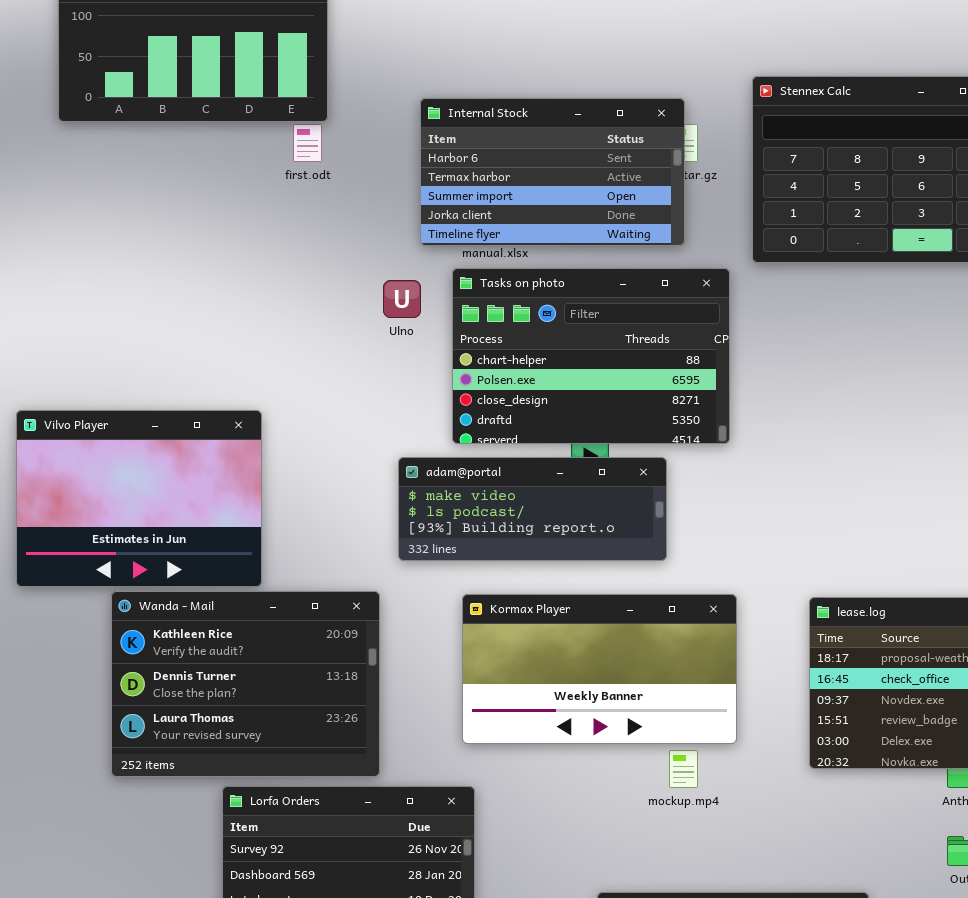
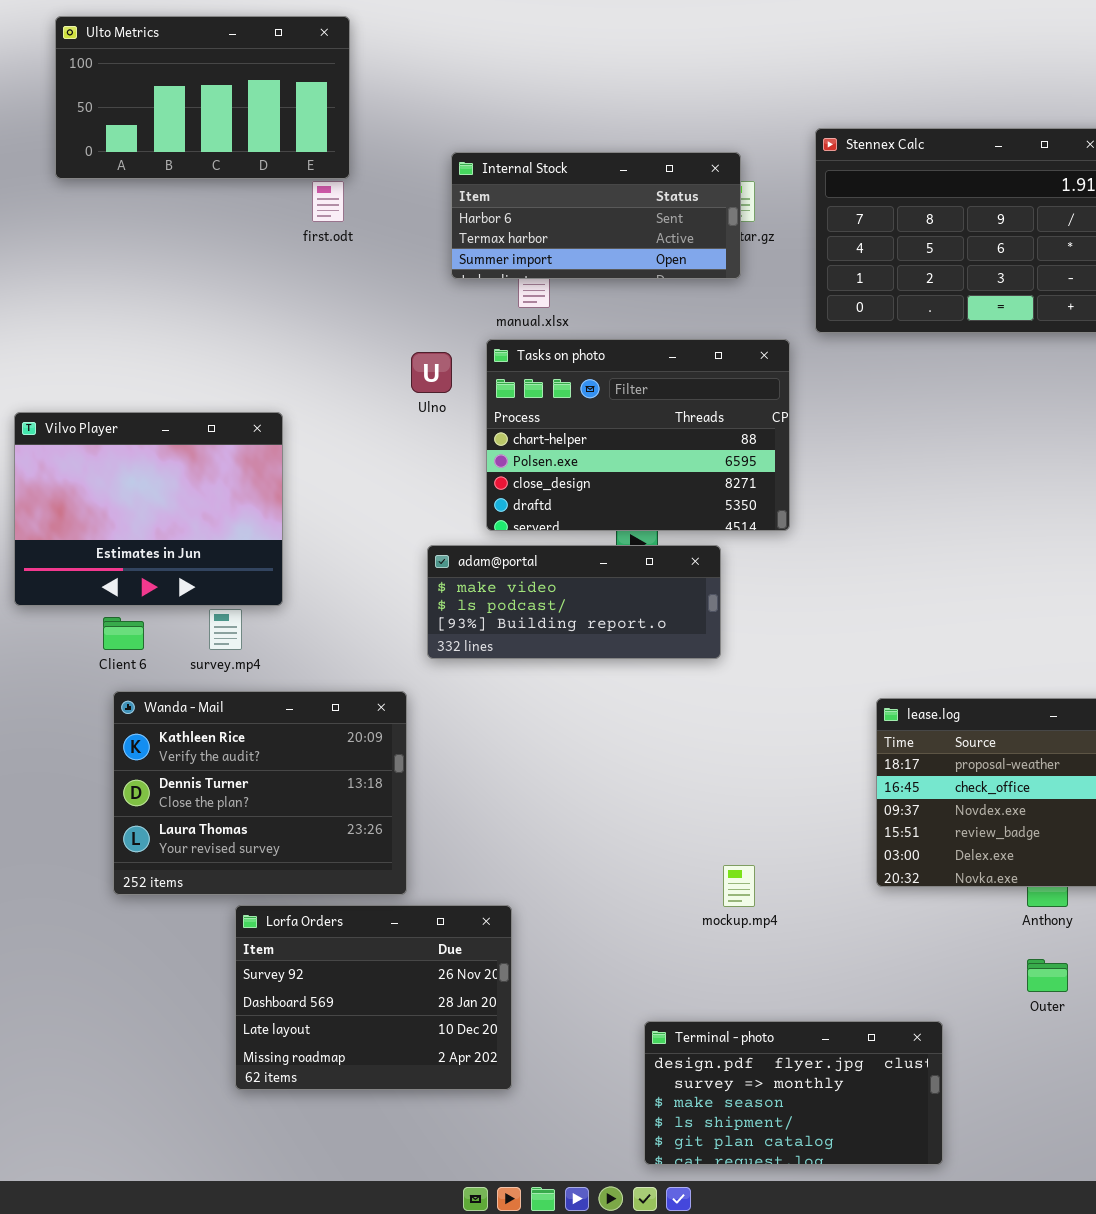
Internal Stock: [420,98,685,246] -> [451,152,741,279], resized
Vilvo Player: [16,410,262,587] -> [14,412,283,606], moved
Kormax Player: [462,594,737,744] -> none, closed

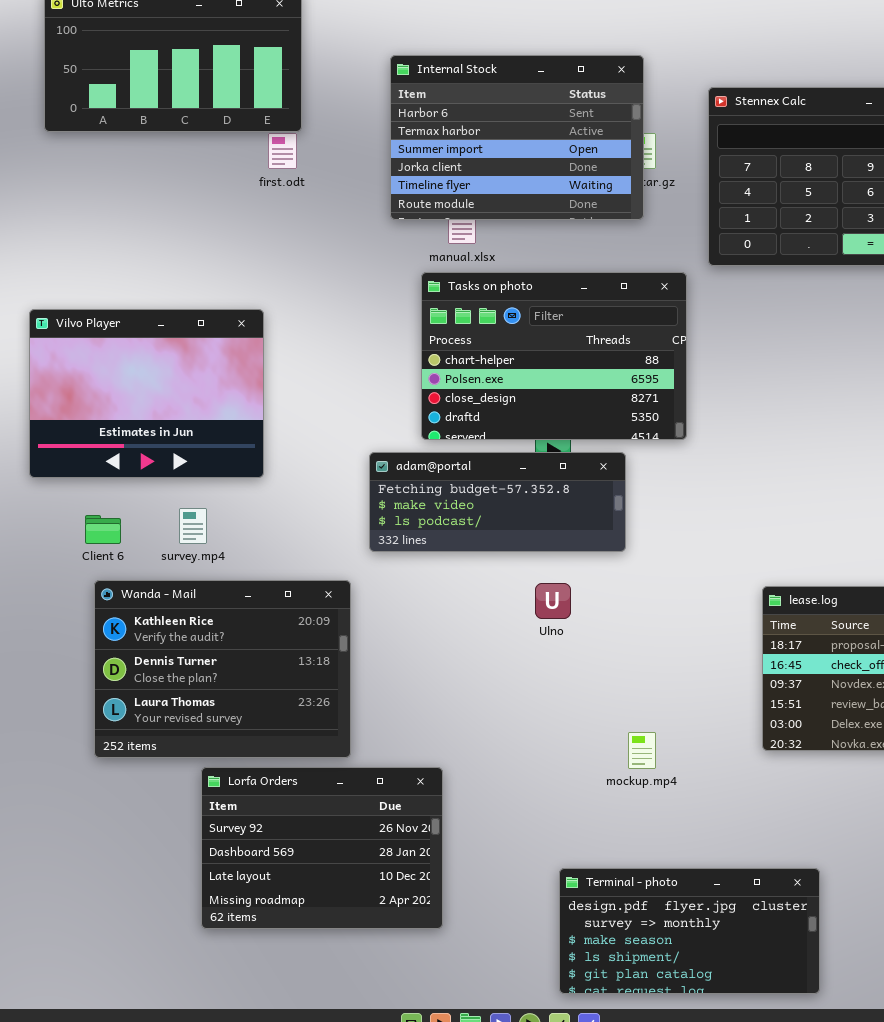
Internal Stock: [451,152,741,279] -> [390,55,644,220], resized
Ulno: [411,352,452,393] -> [535,583,571,619], moved
Vilvo Player: [14,412,283,606] -> [29,309,264,478], moved
adam@portal: [427,545,721,659] -> [369,452,626,552], scrolled up 1 row

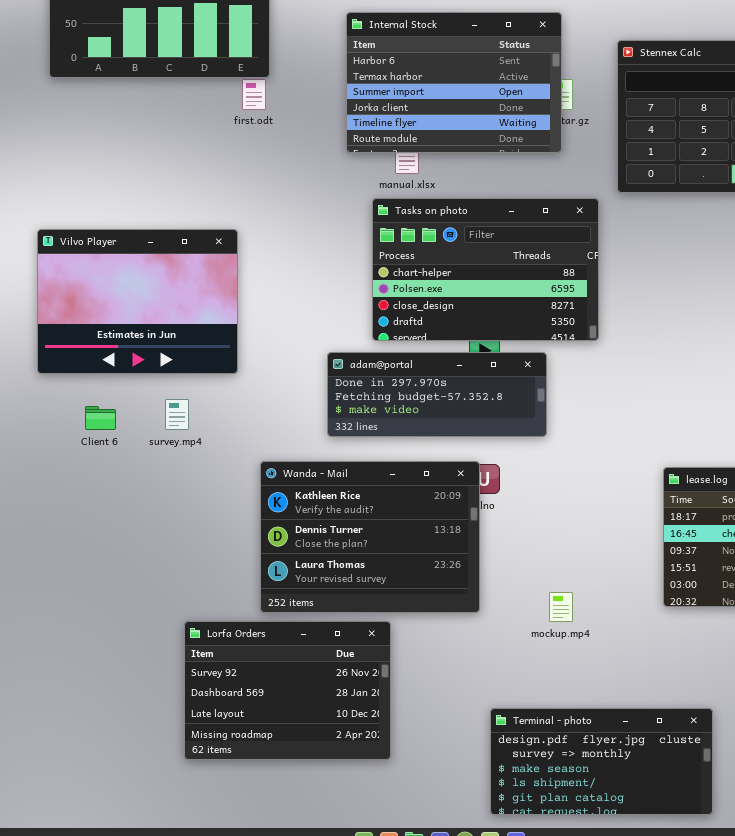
adam@portal: [369,452,626,552] -> [327,352,547,437], scrolled up 1 row
Wanda - Mail: [94,580,351,758] -> [260,461,480,613], moved

